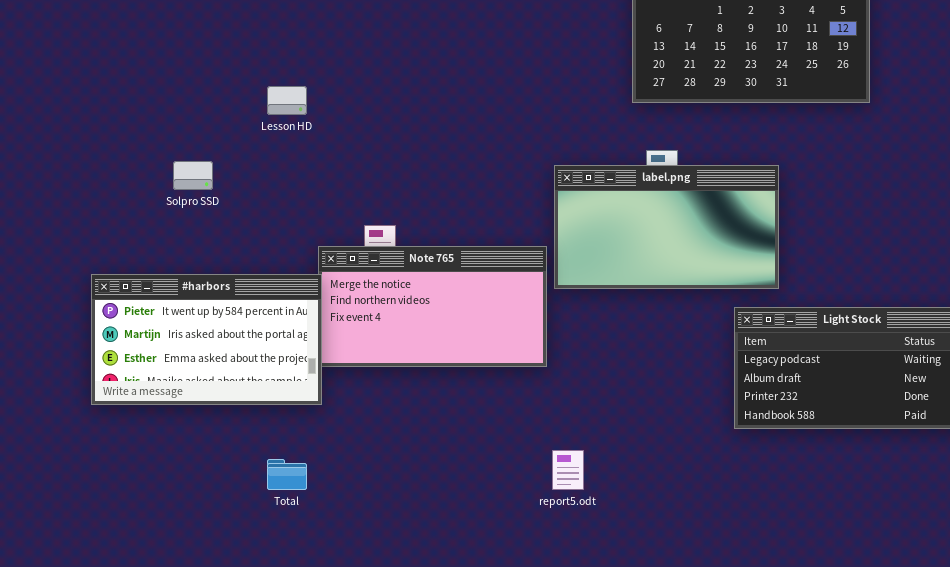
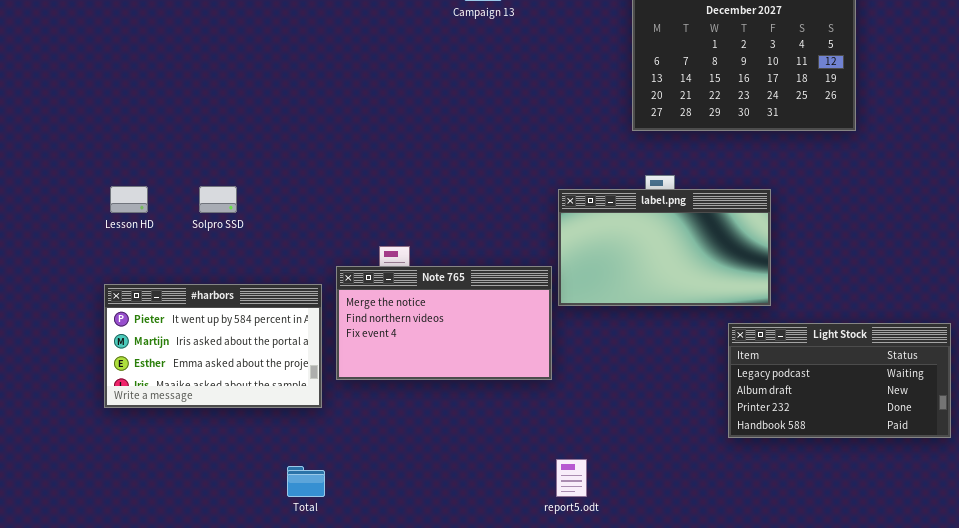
Lesson HD: [267,86,307,115] -> [110,186,148,213], moved
#harbors: [91,274,322,405] -> [104,284,322,408], moved

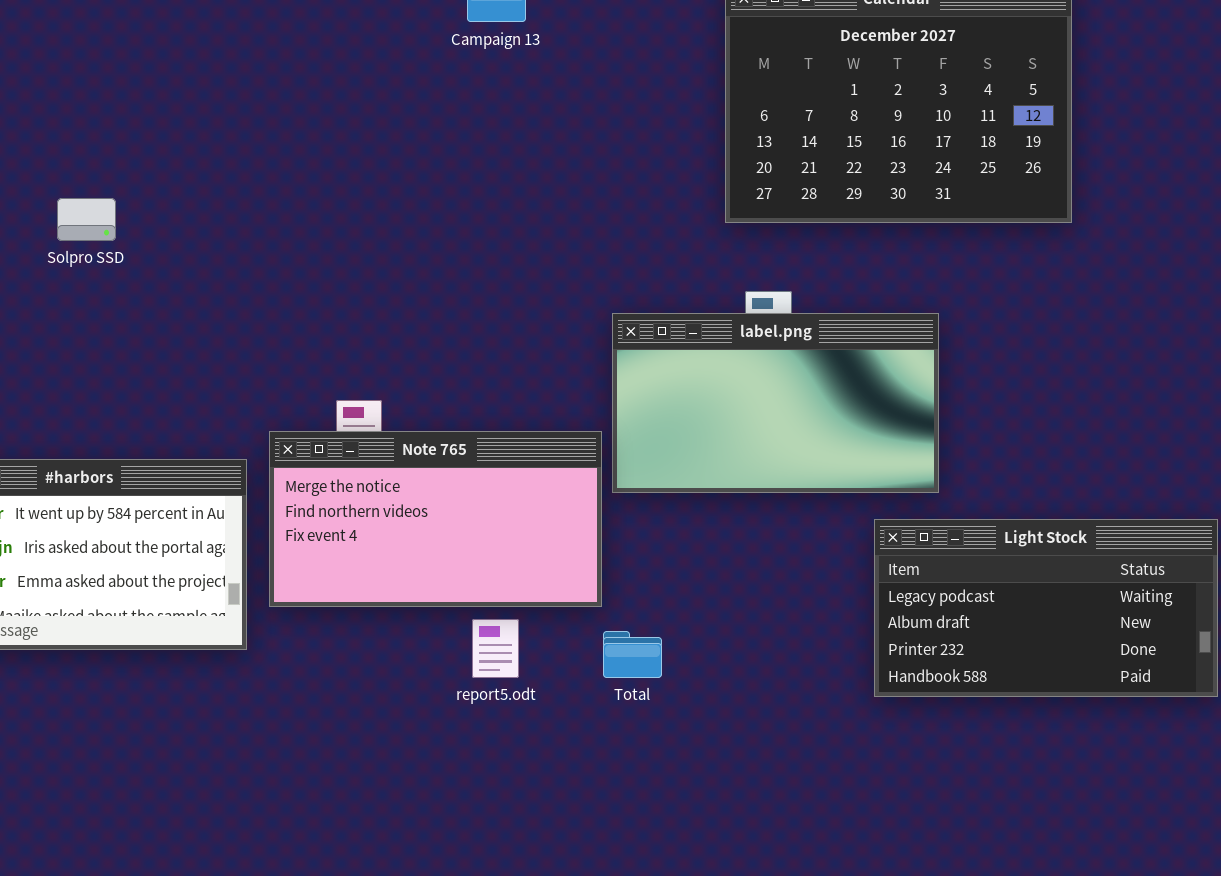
Solpro SSD: [199,186,237,213] -> [57,198,116,241], moved
report5.odt: [556,459,587,497] -> [472,619,519,678], moved
Total: [287,466,325,497] -> [603,631,662,678], moved

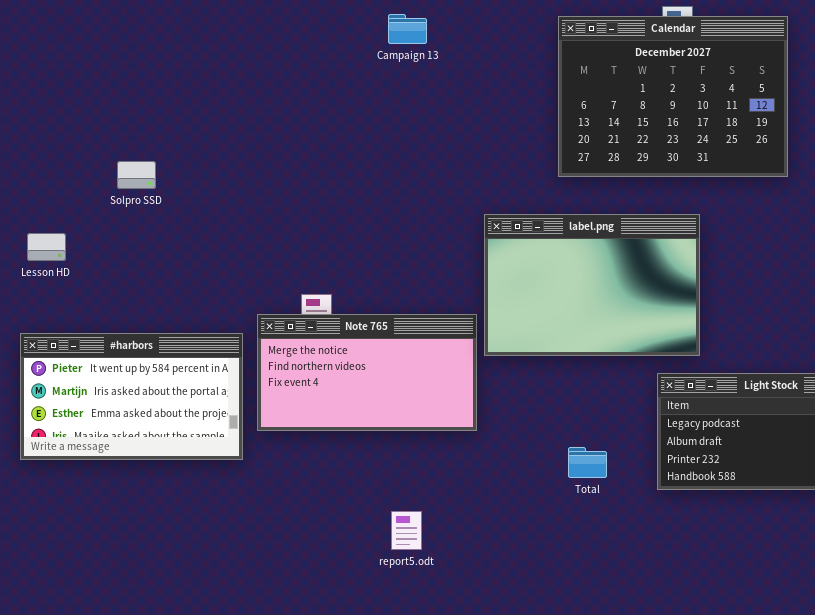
label.png: [612,313,939,493] -> [484,214,700,356], resized
report5.odt: [472,619,519,678] -> [391,511,422,550], moved
Total: [603,631,662,678] -> [568,447,607,478], moved

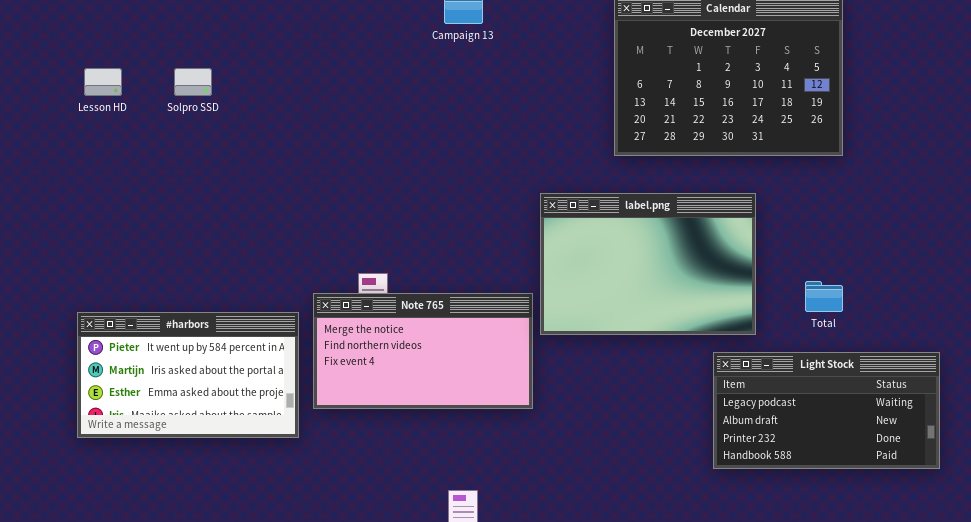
Solpro SSD: [117,161,156,189] -> [174,68,212,96], moved
Lesson HD: [27,233,66,261] -> [84,68,122,96], moved
Total: [568,447,607,478] -> [805,281,843,312], moved

